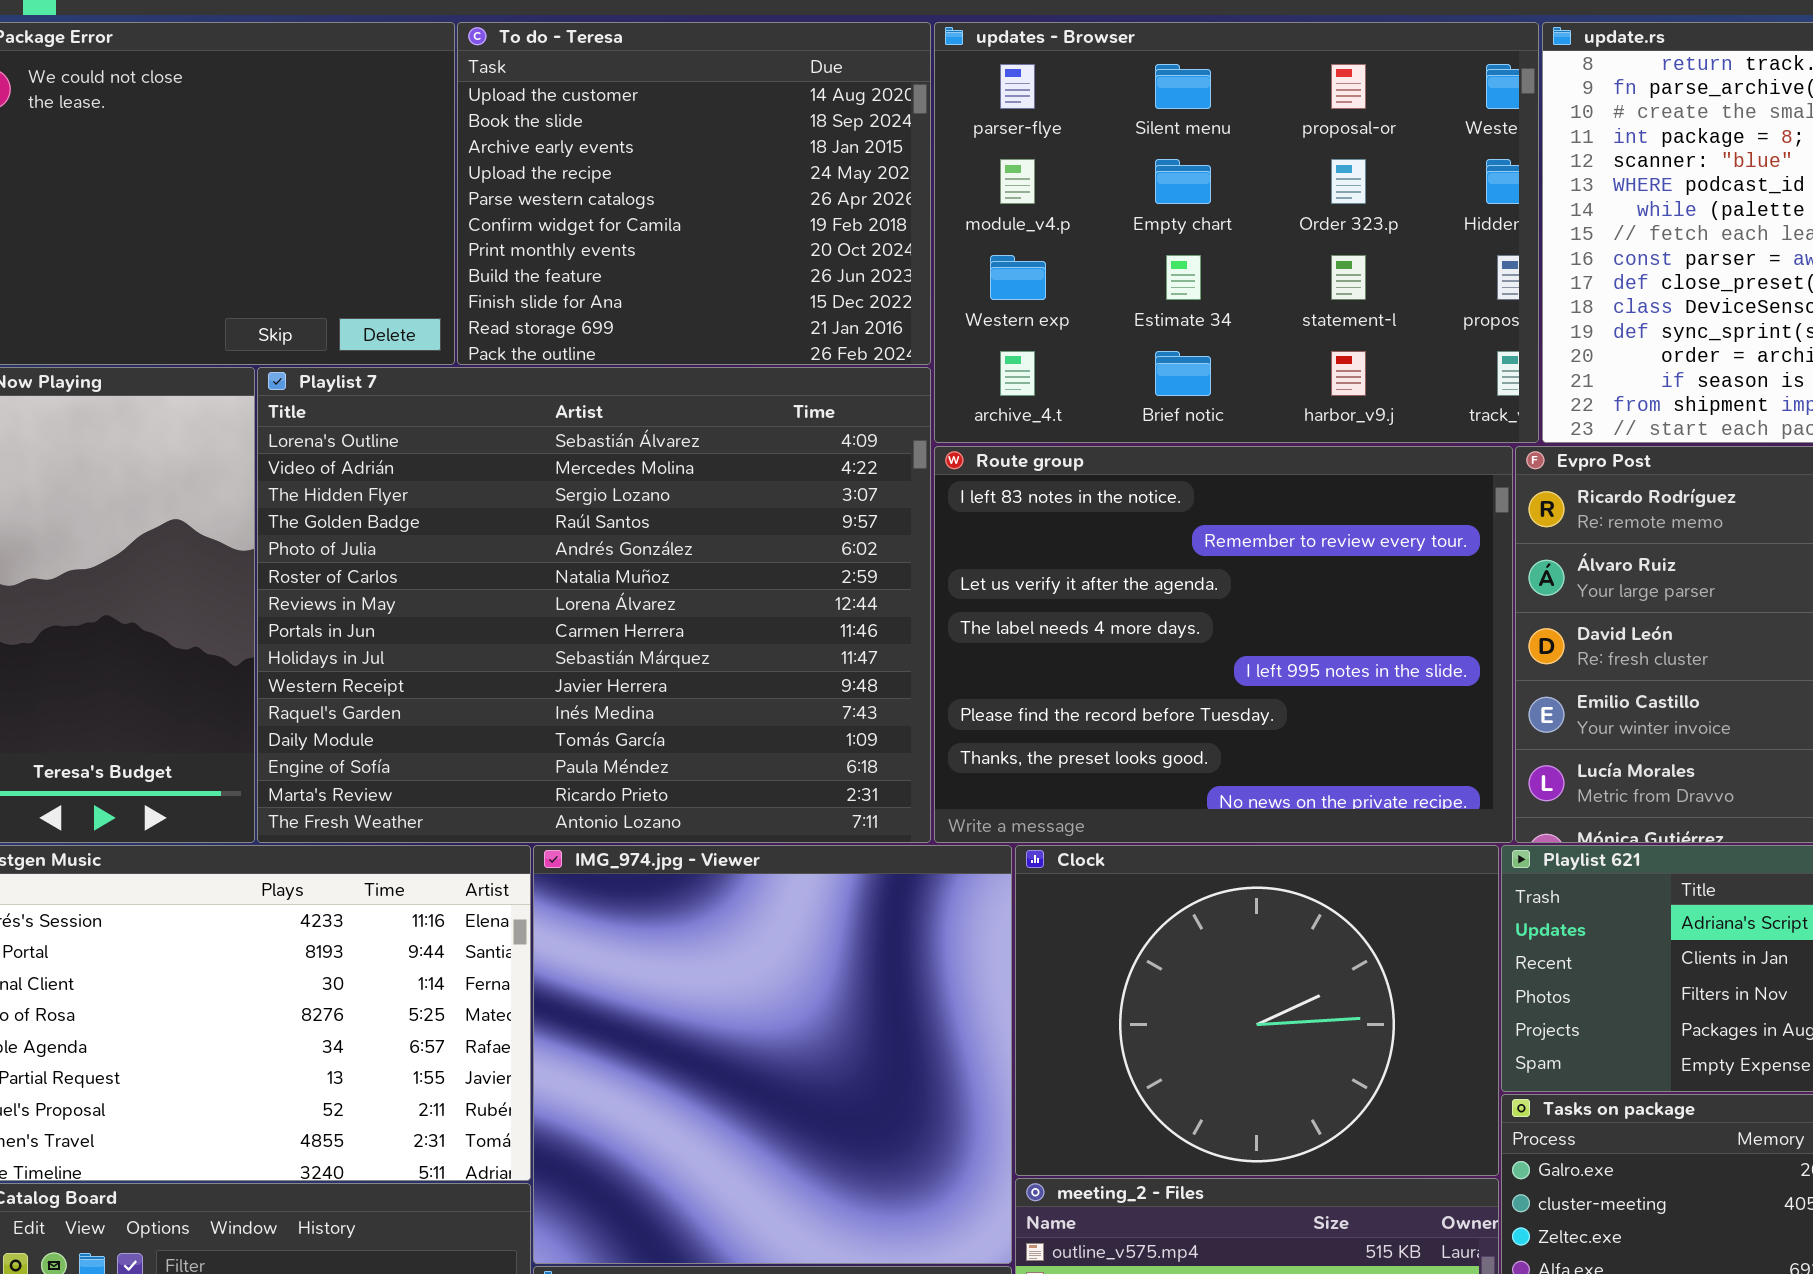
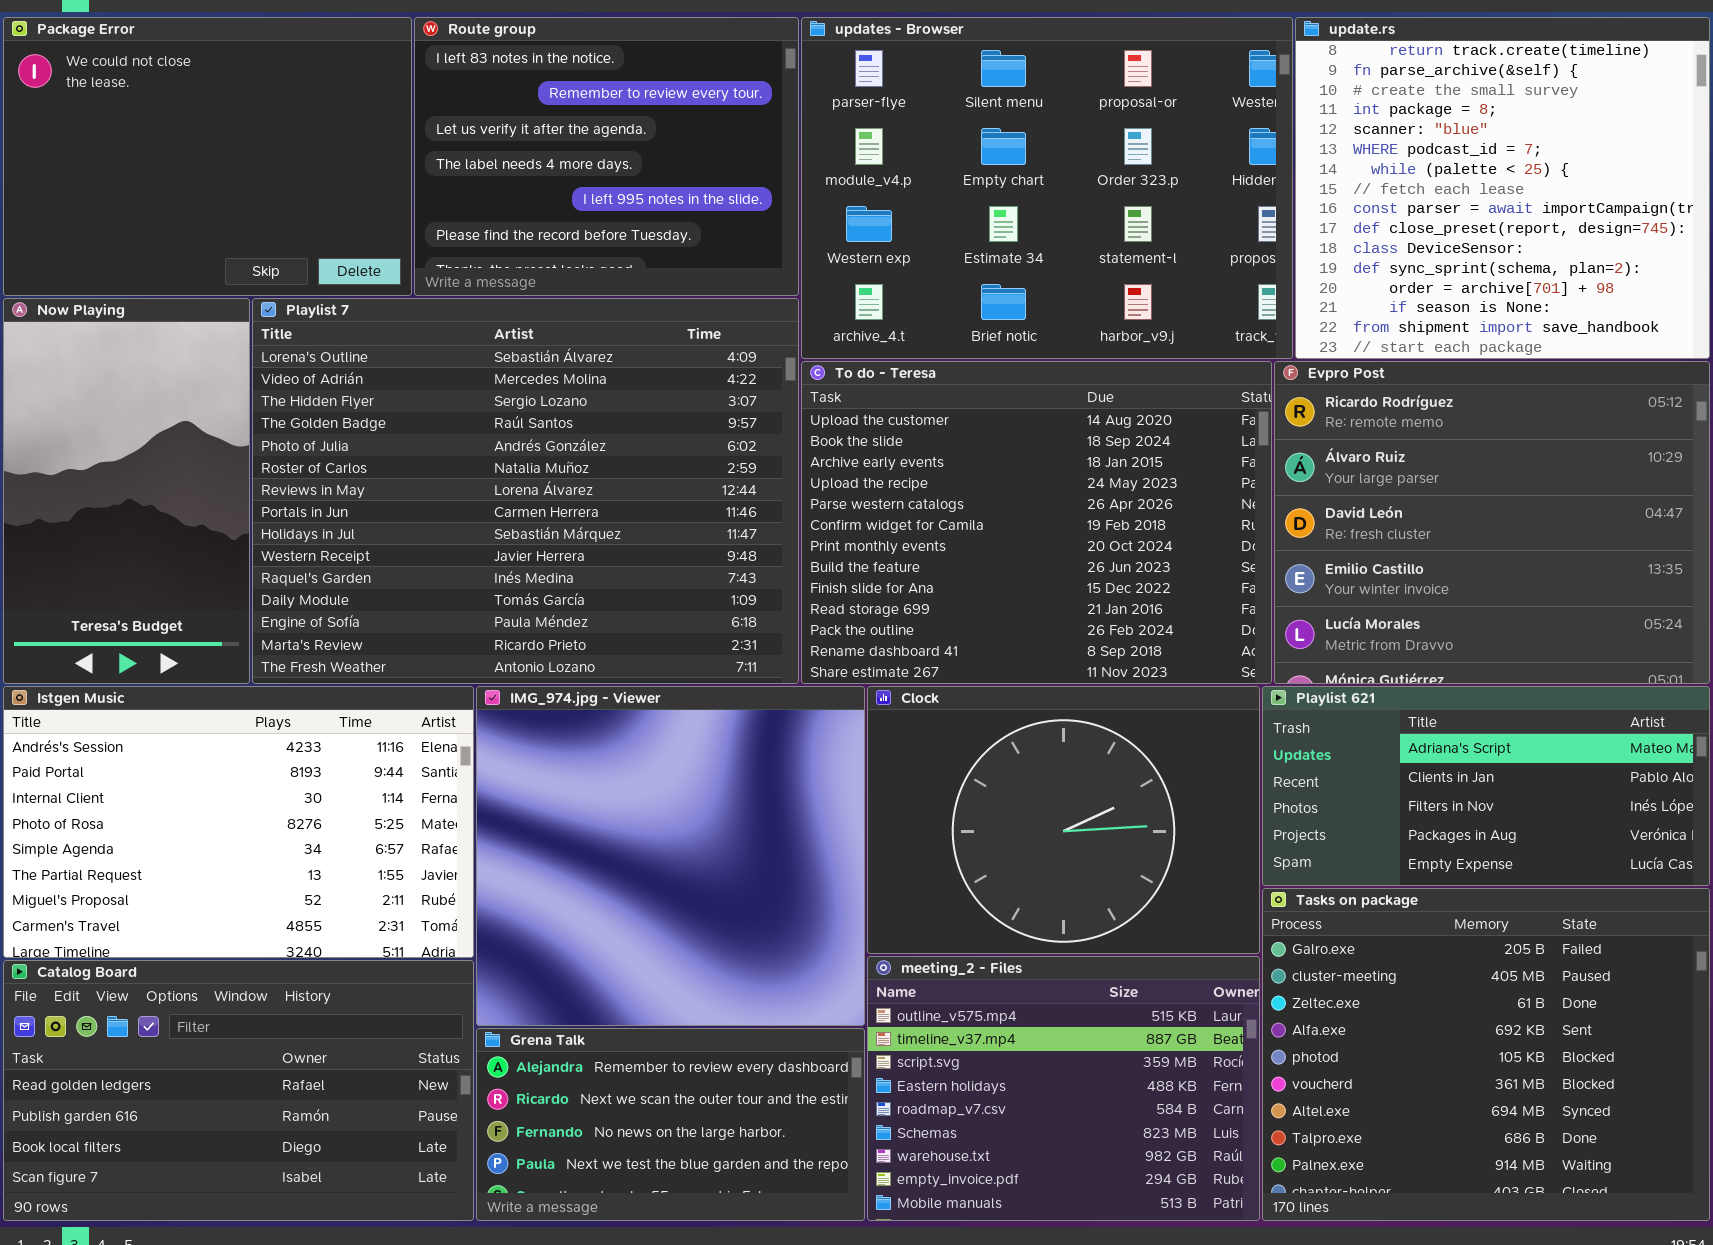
To do - Teresa: [457,22,931,365] -> [801,361,1272,684], moved, resized
Route group: [934,446,1513,843] -> [414,17,799,296], moved, resized

